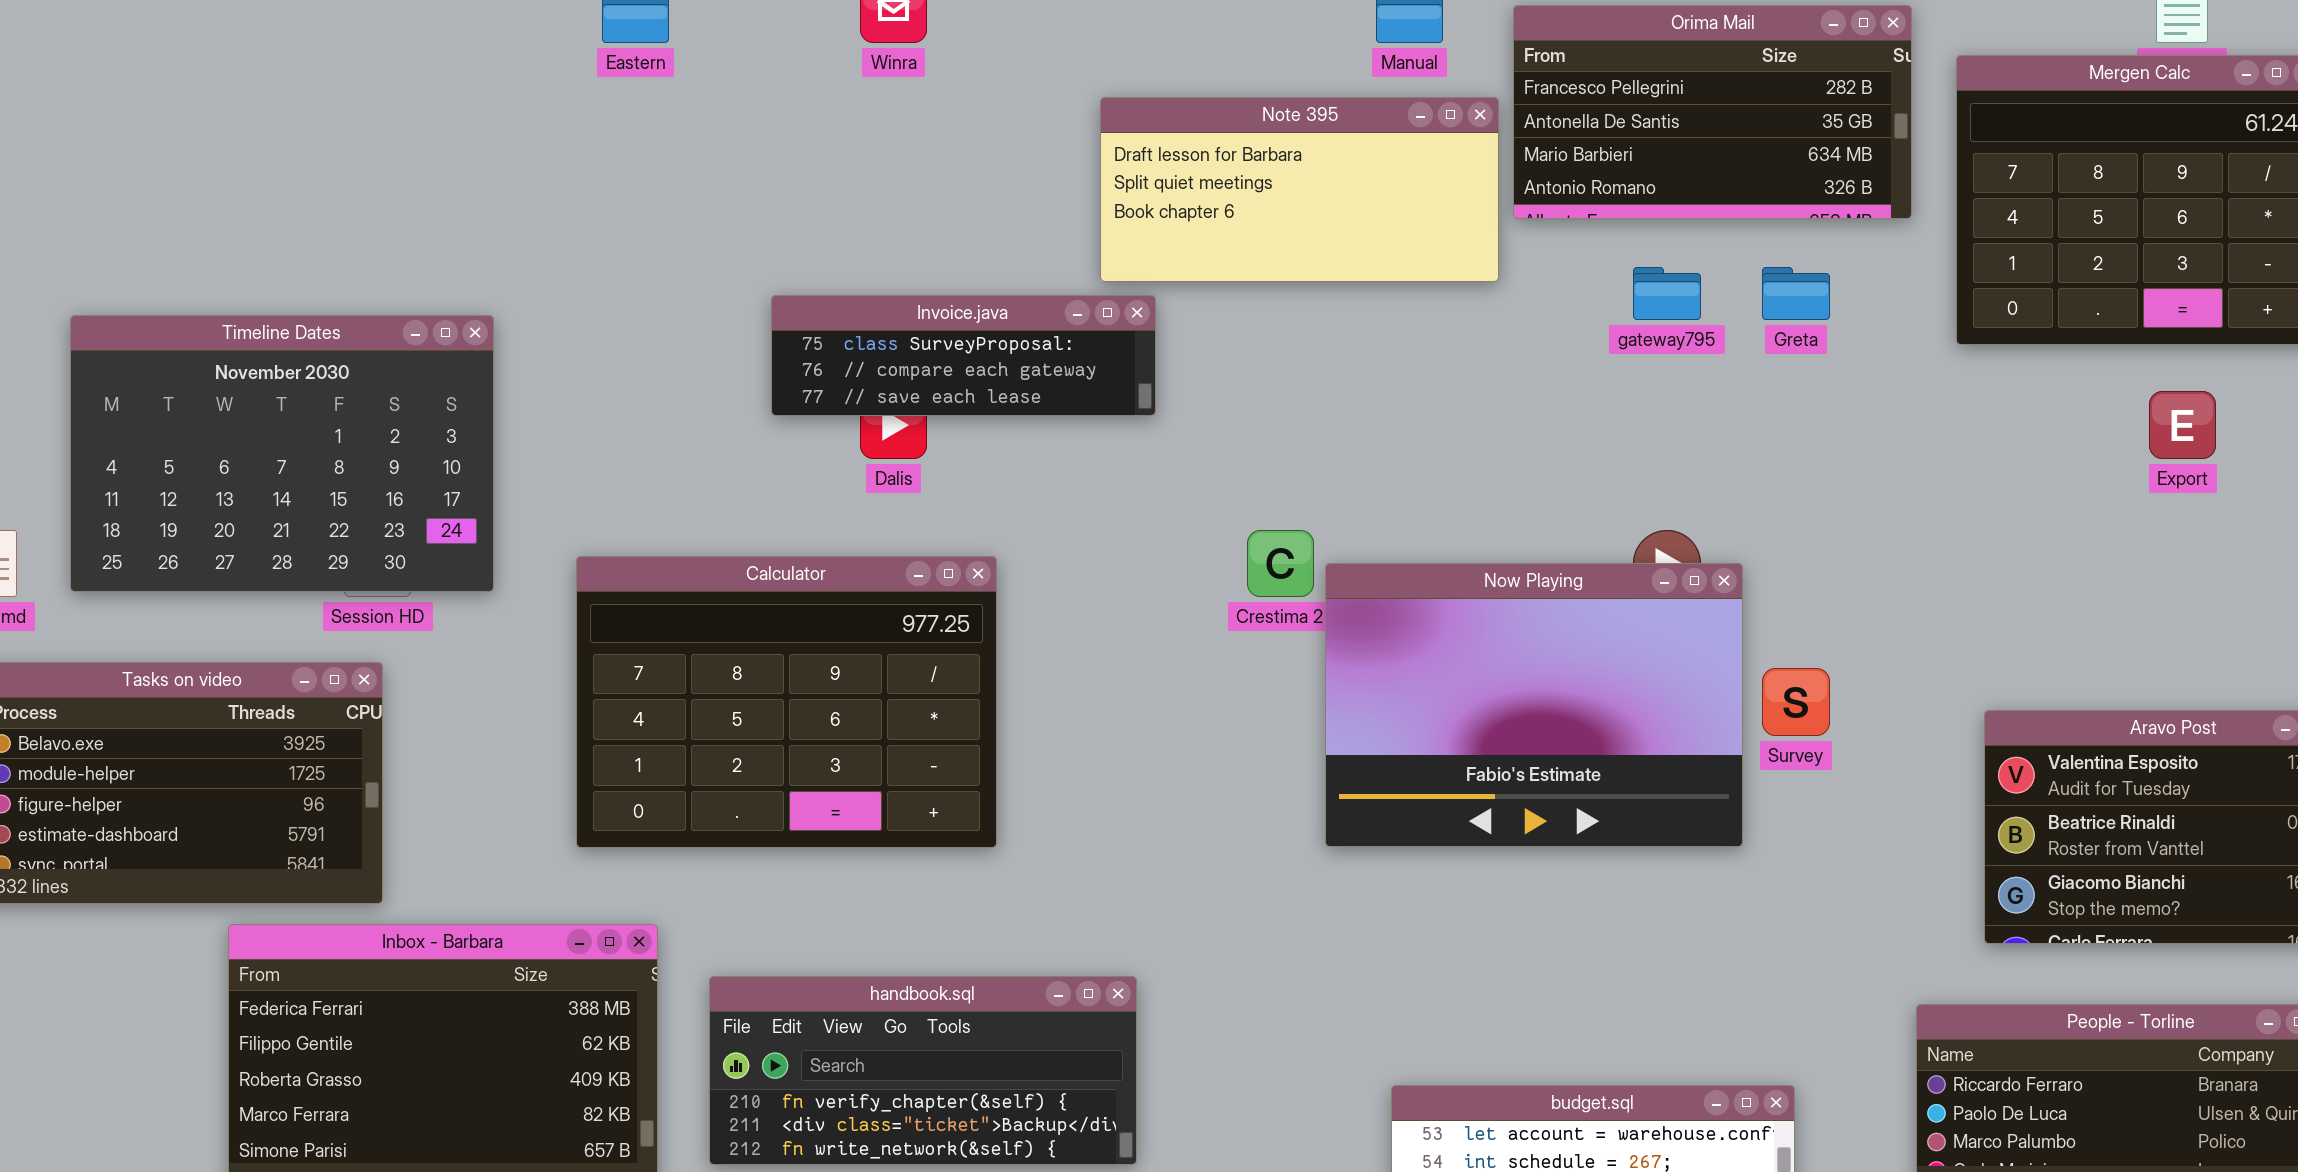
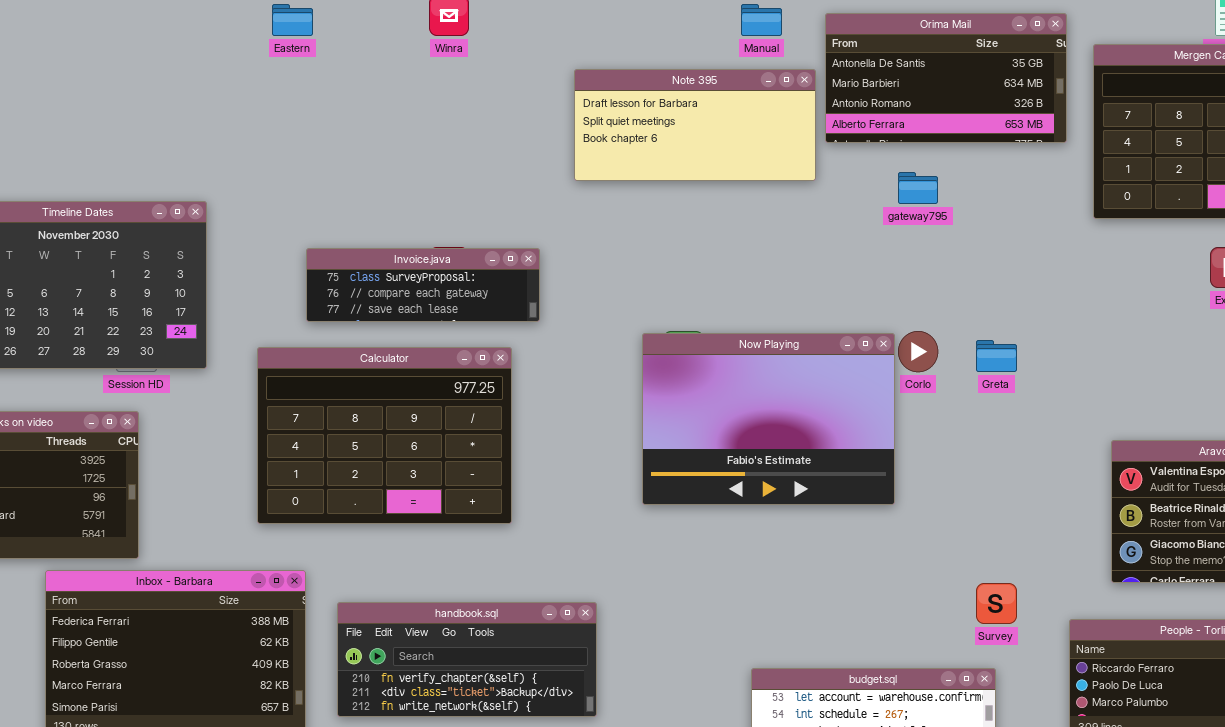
Orima Mail: [1513,5,1912,219] -> [825,13,1067,143], scrolled down 1 row
Greta: [1762,267,1830,320] -> [976,340,1017,372], moved
Invoice.java: [771,295,1156,416] -> [306,248,540,322], moved
Now Playing: [1325,563,1743,847] -> [642,333,895,505], moved
Survey: [1762,668,1830,736] -> [976,583,1017,624], moved

